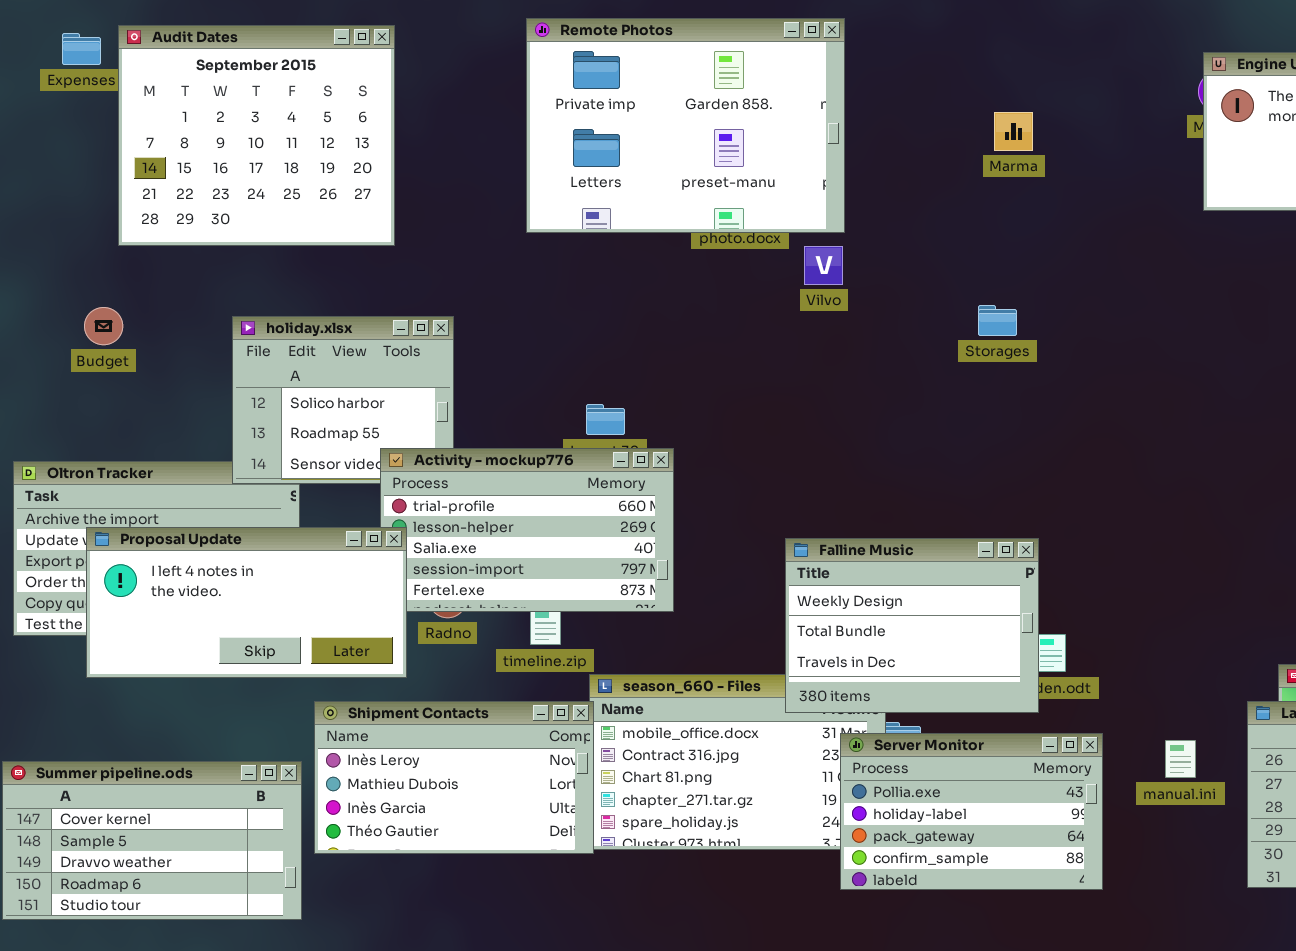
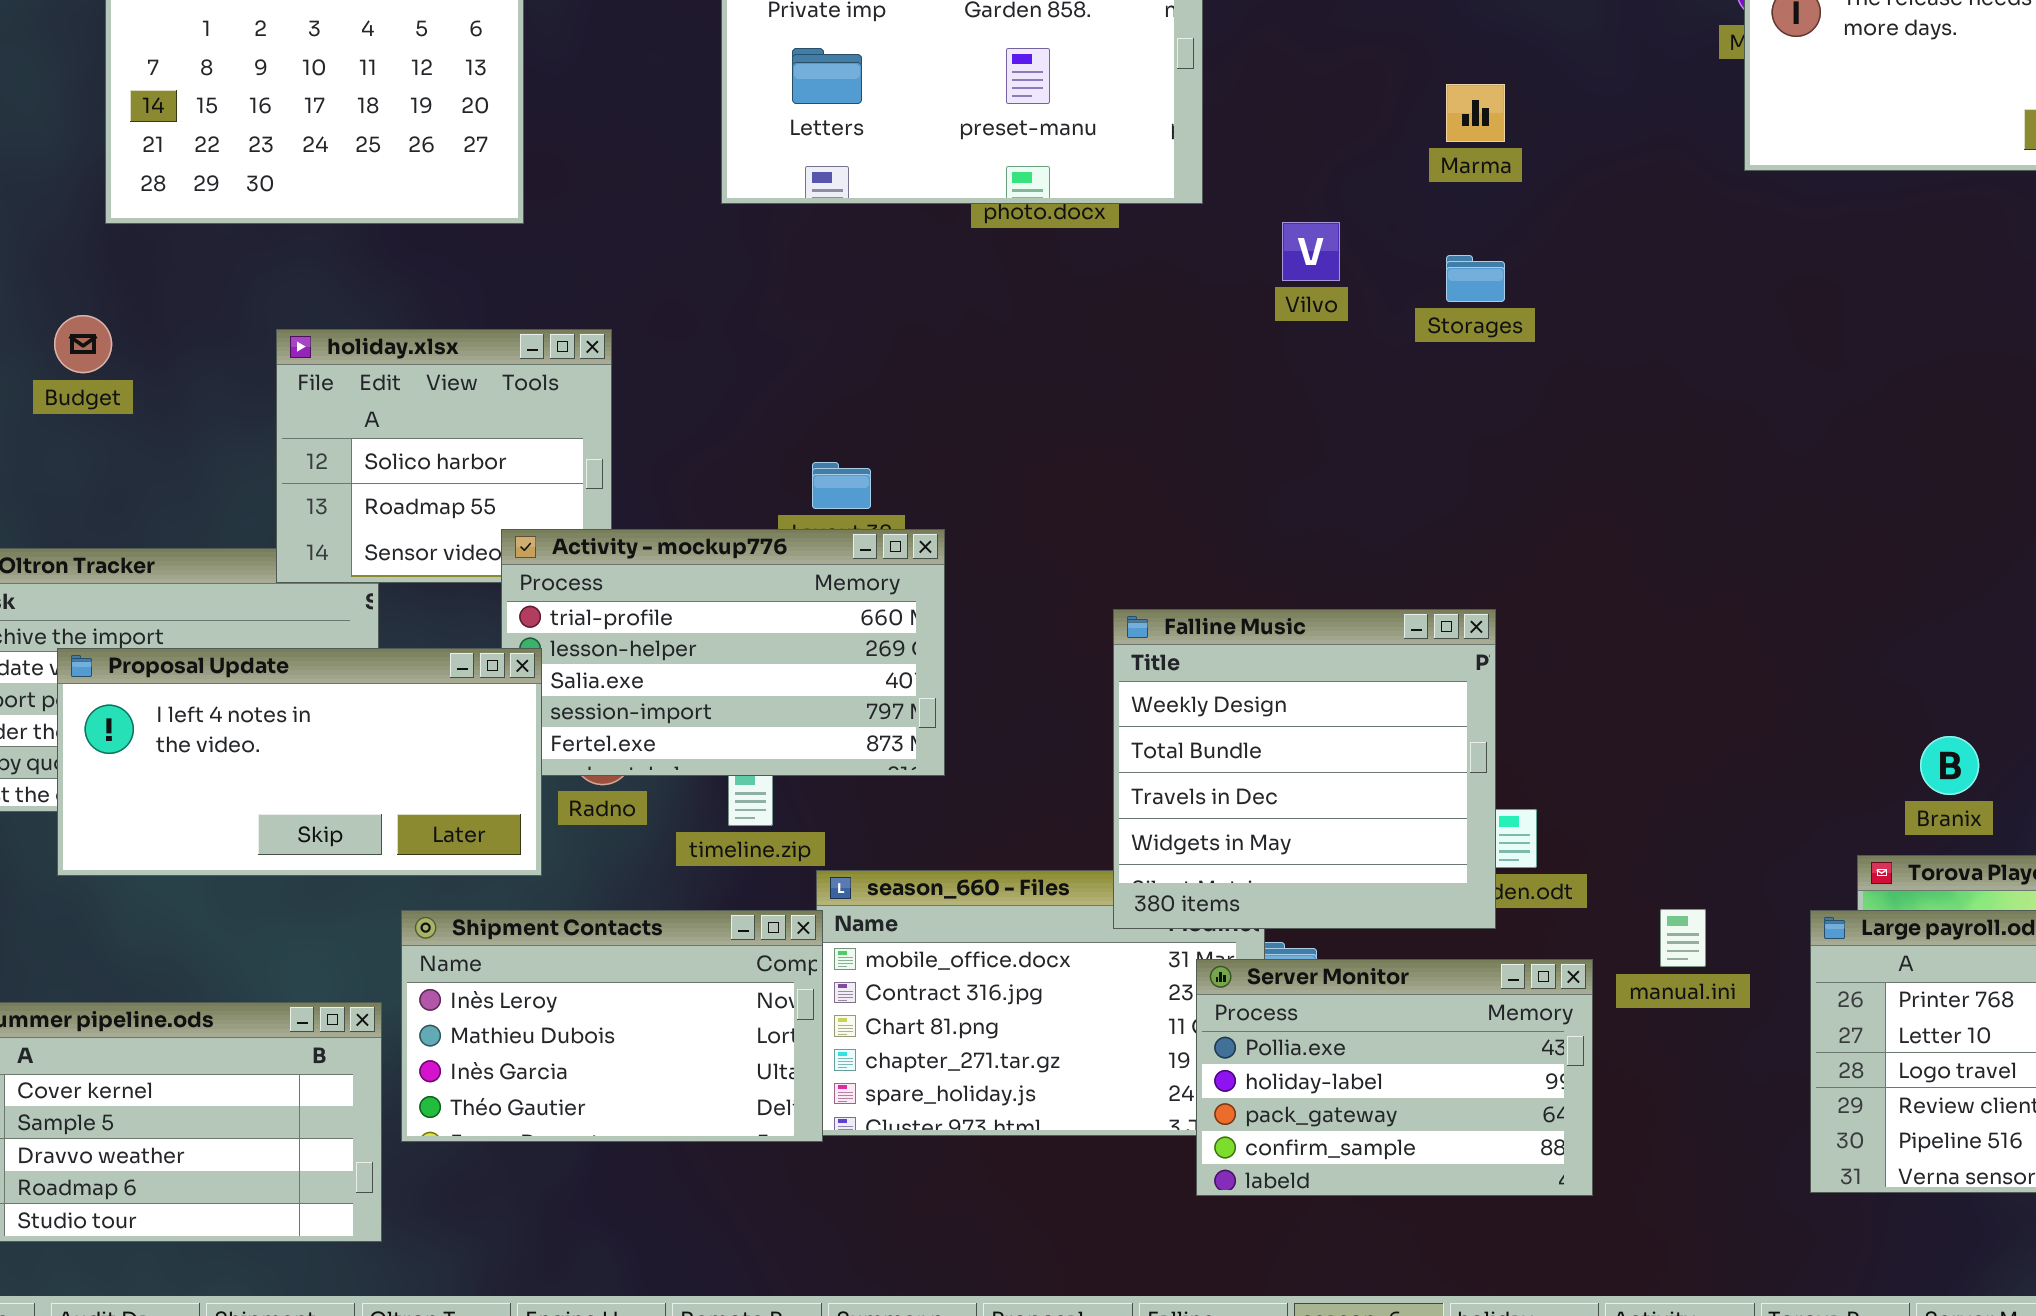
Marma: [994,112,1033,151] -> [1446,84,1505,142], moved
Vilvo: [804,246,843,285] -> [1282,222,1340,281], moved
Storages: [978,305,1017,336] -> [1446,255,1505,302], moved
Falline Music: [785,538,1039,713] -> [1113,609,1496,929], resized
manual.ini: [1165,740,1196,778] -> [1660,909,1706,967], moved

